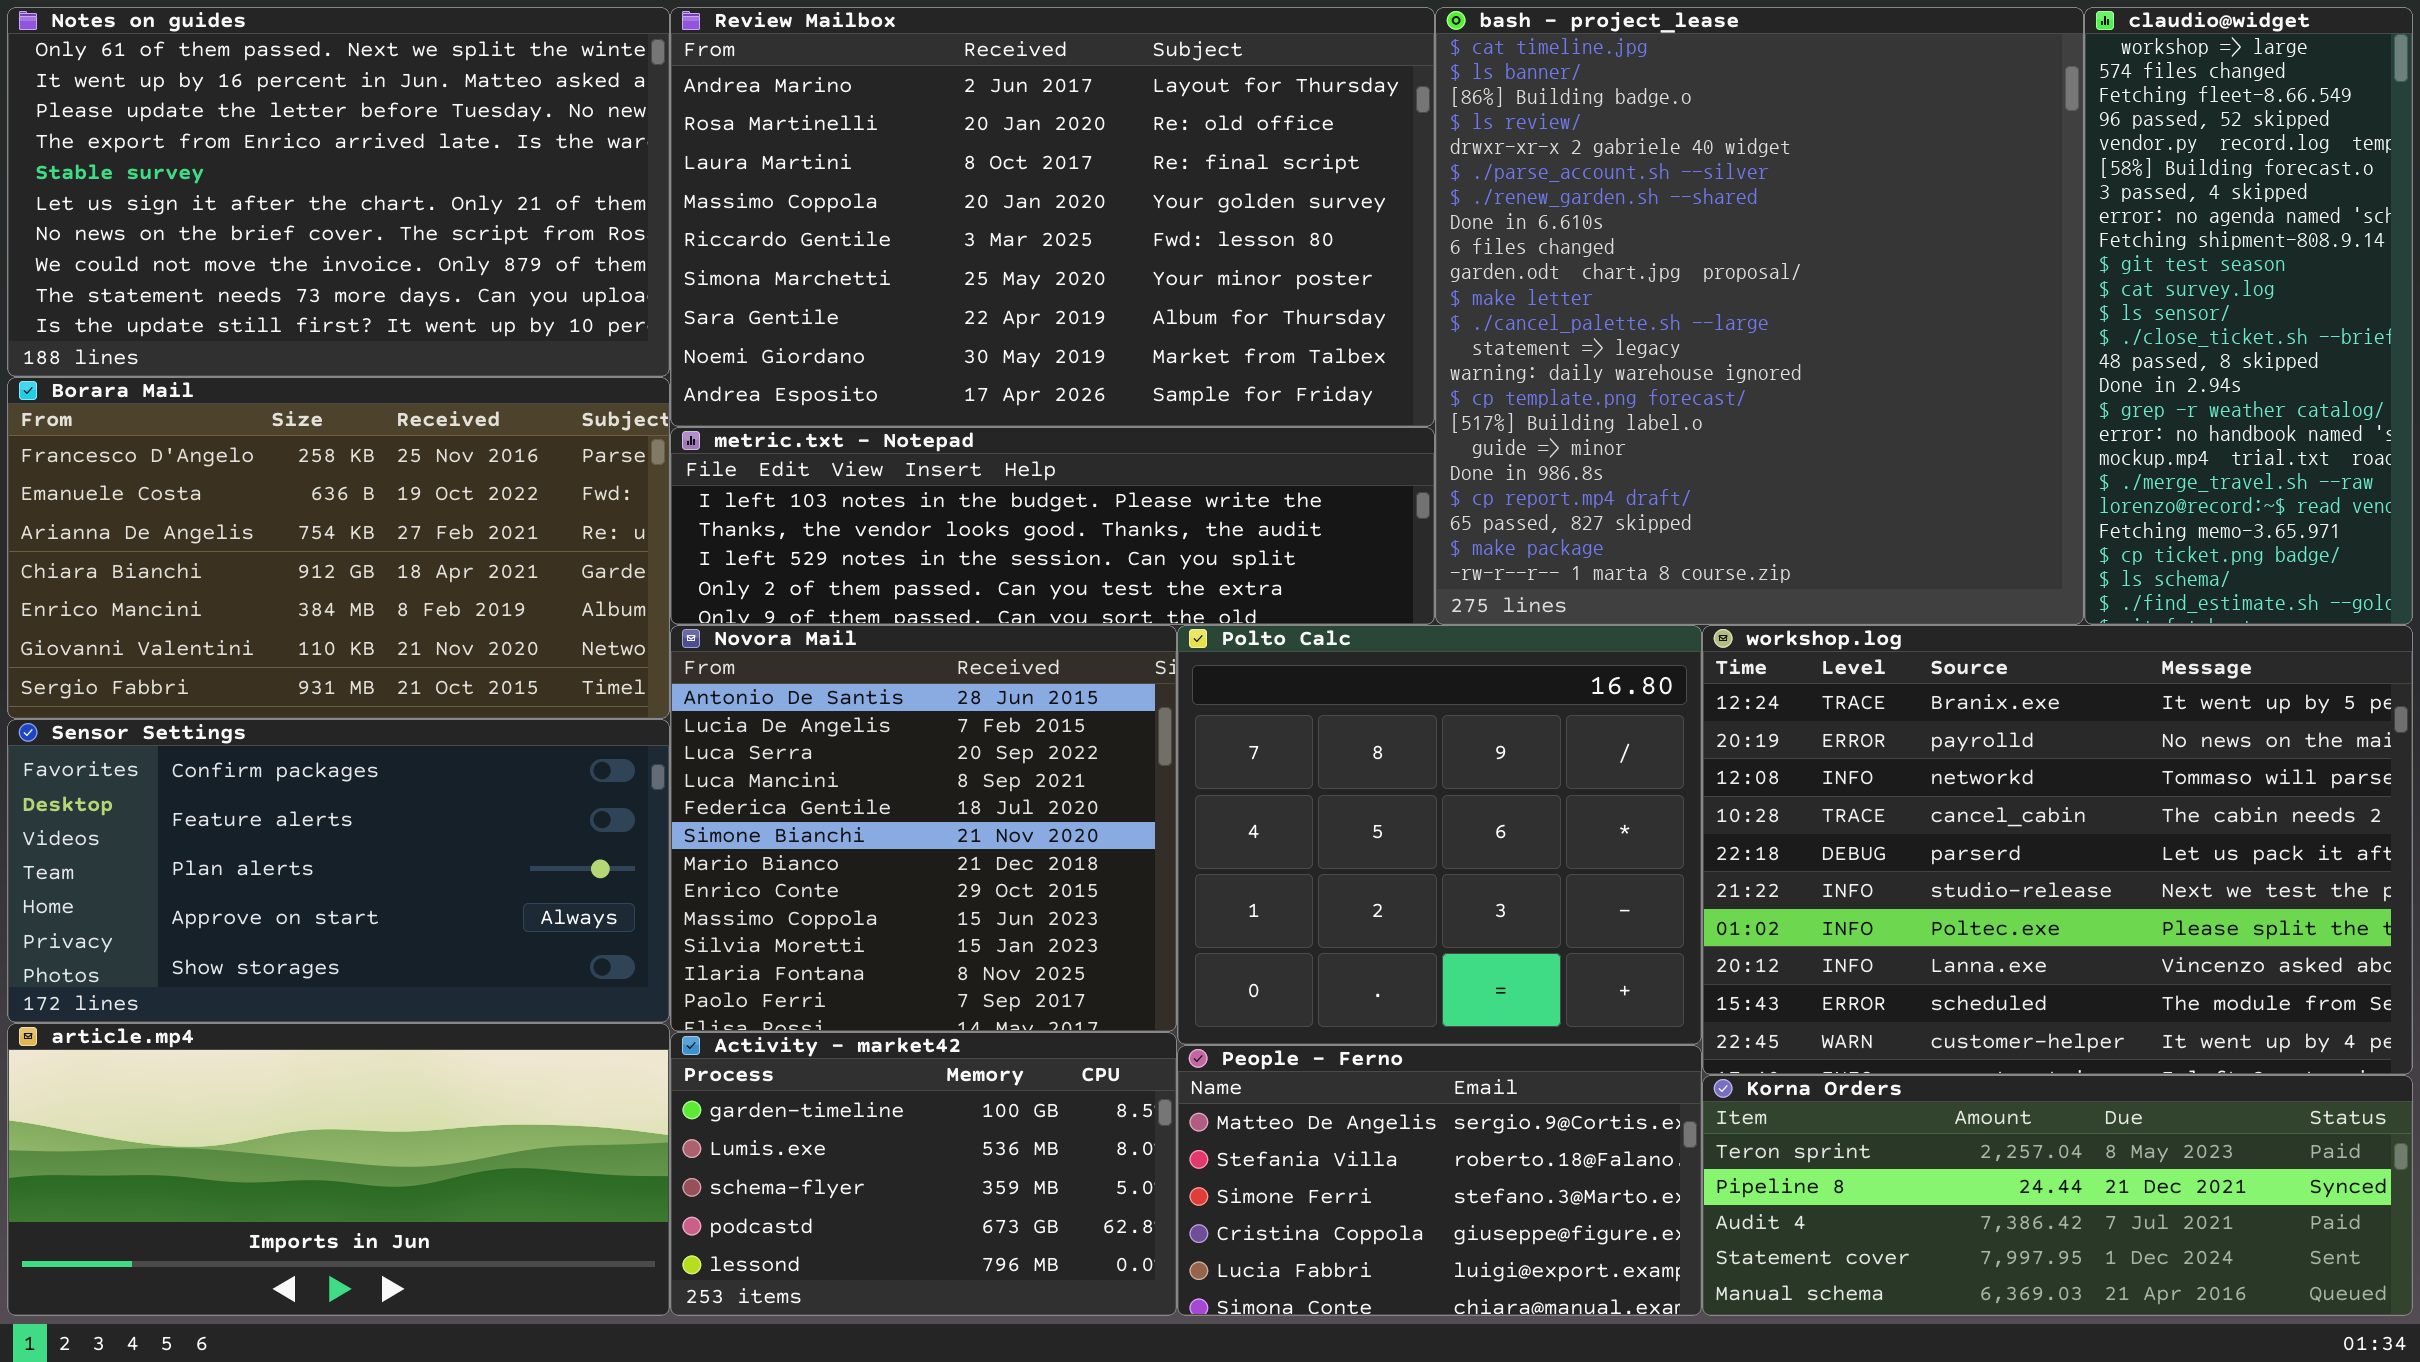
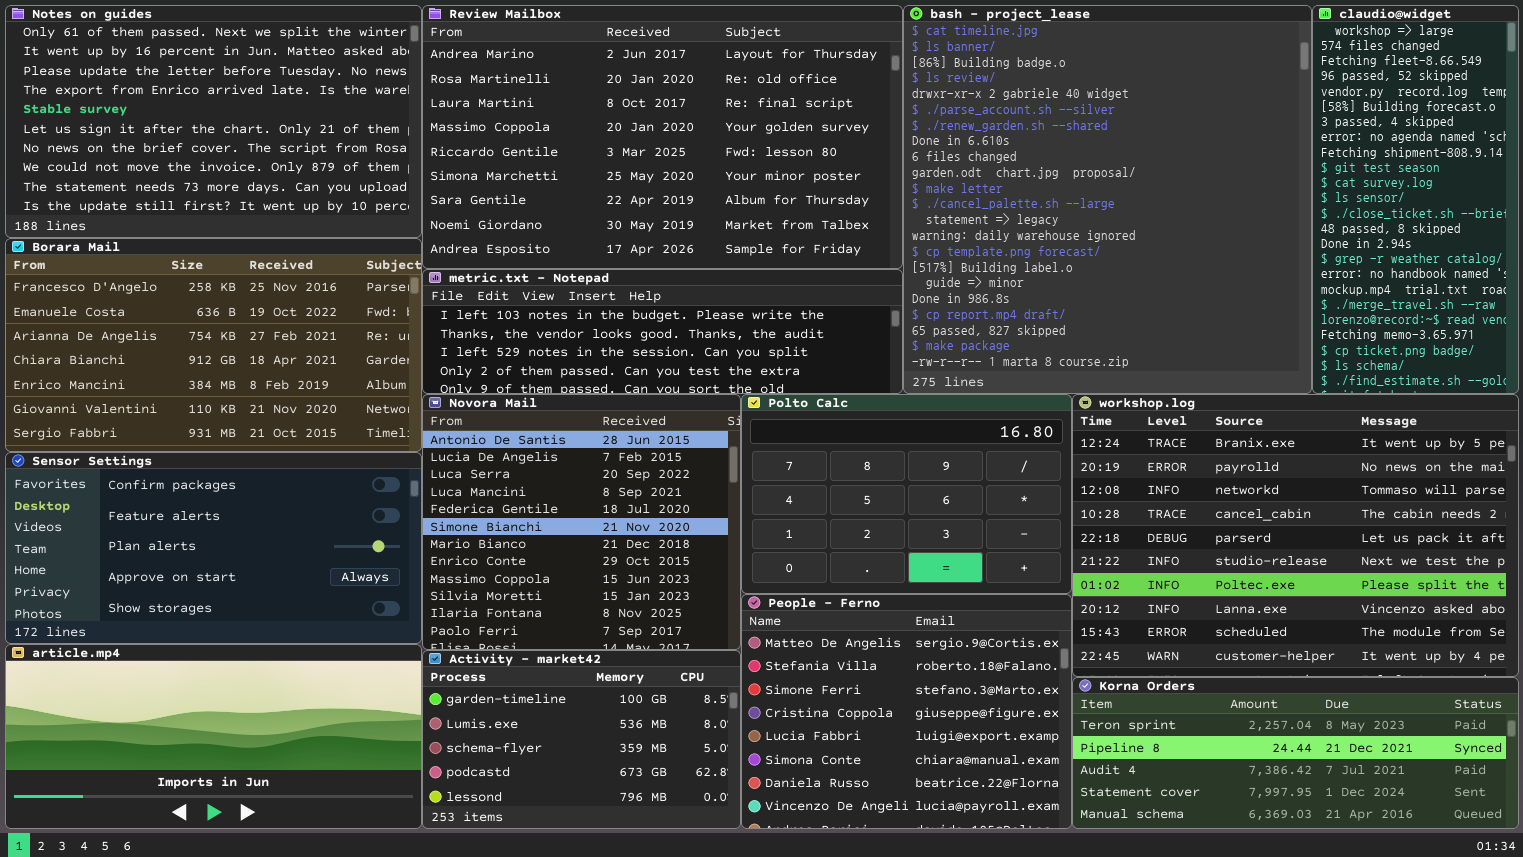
Polto Calc: [1177,625,1702,1045] -> [741,394,1072,594], resized
People - Ferno: [1177,1045,1702,1316] -> [741,594,1072,829], resized

